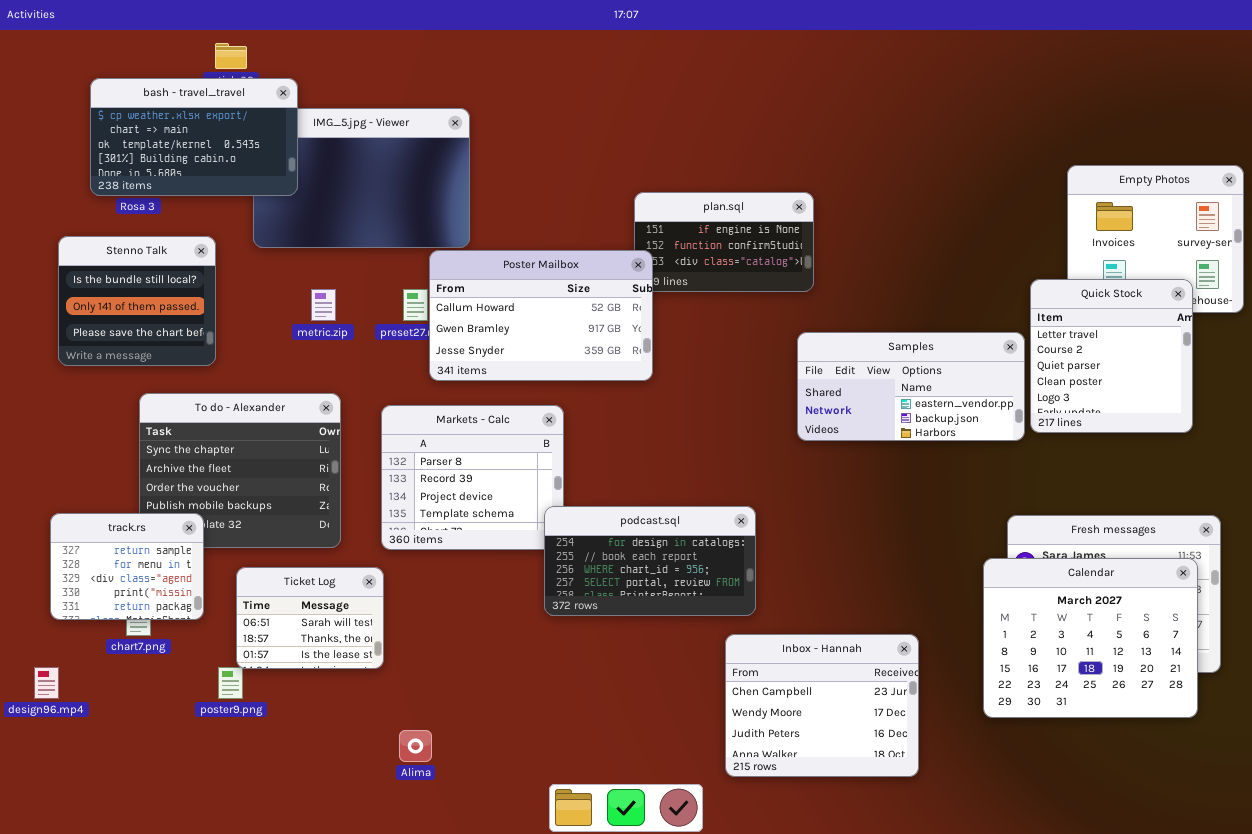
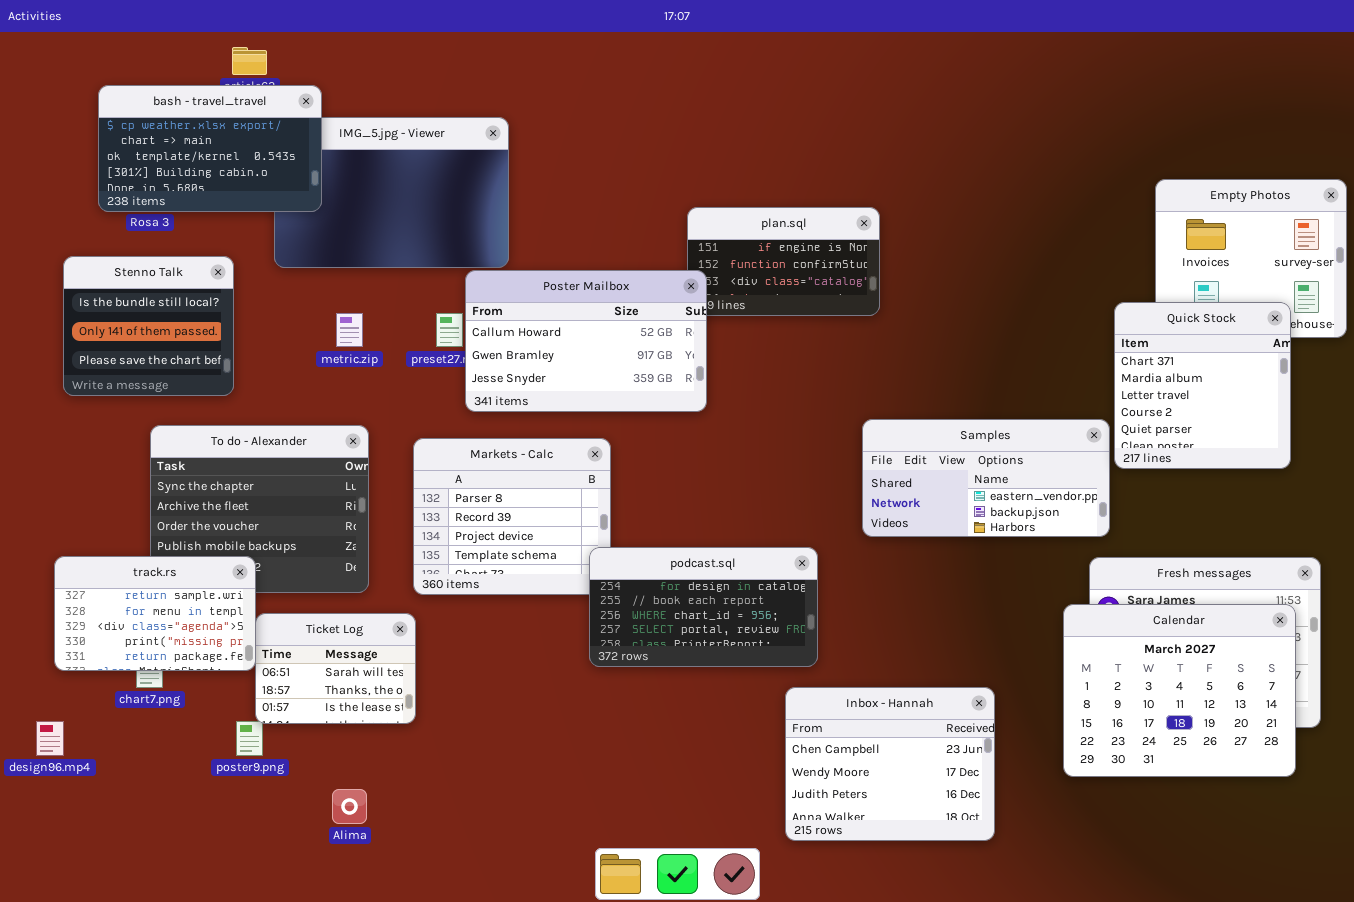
Quick Stock: [1030,279,1193,433] -> [1114,302,1291,469], scrolled up 2 rows
Samples: [797,332,1025,441] -> [862,419,1110,537], moved
track.rs: [50,513,204,620] -> [54,556,256,671], resized
Alima: [399,730,432,762] -> [332,789,367,824], moved

